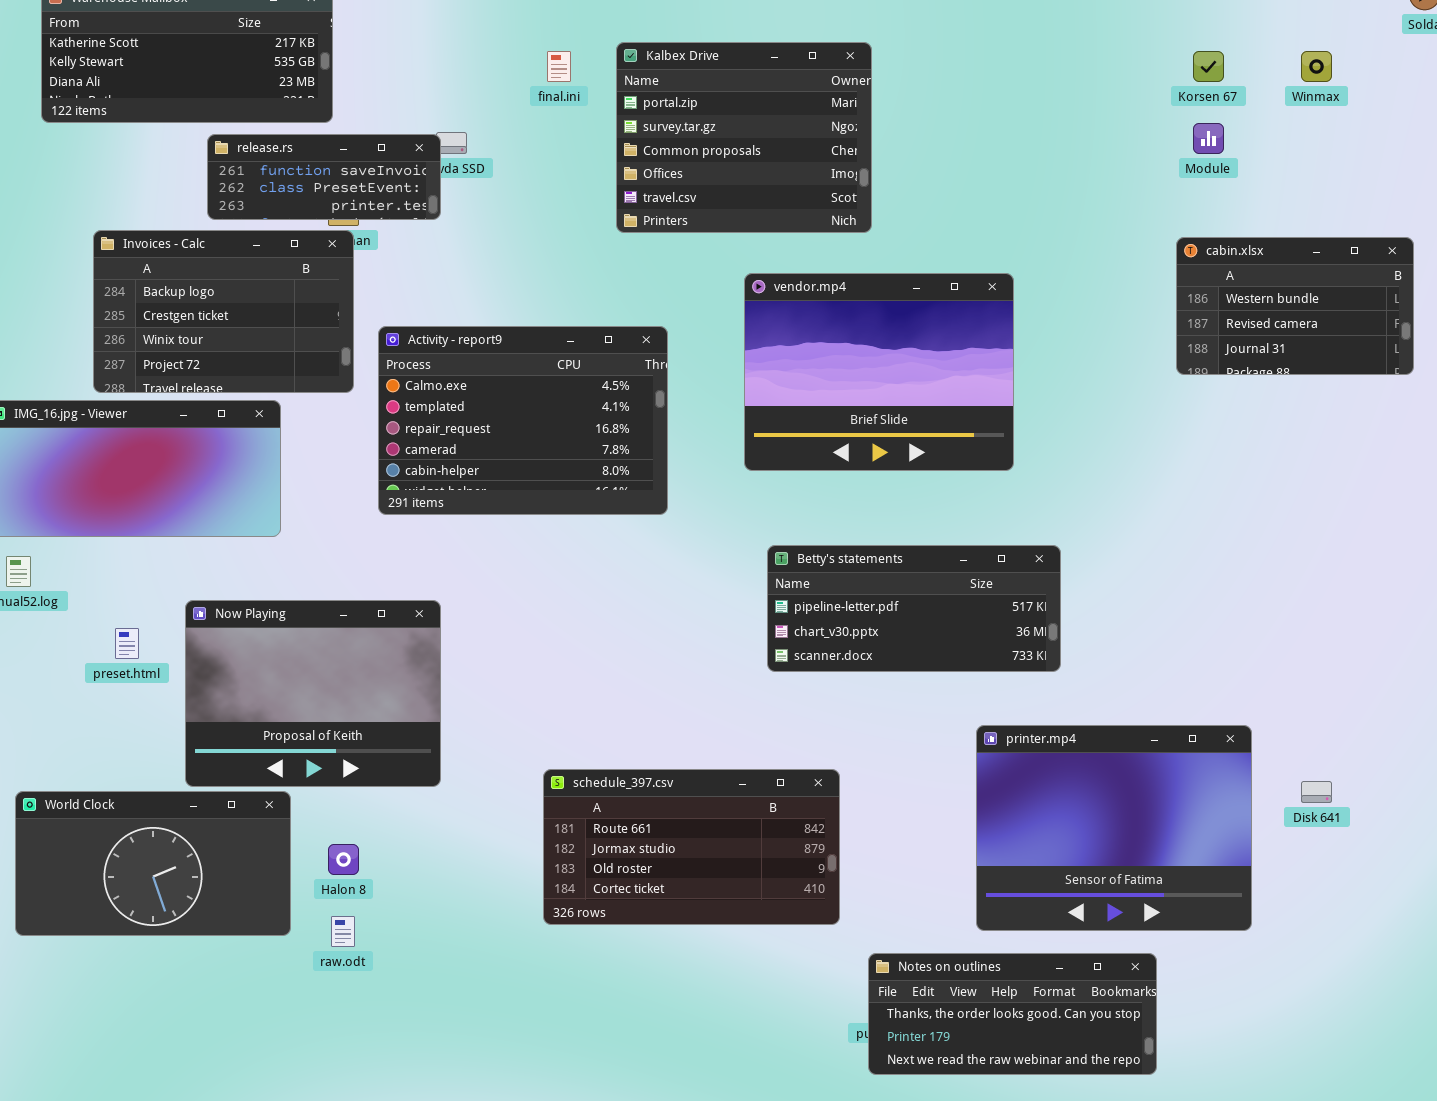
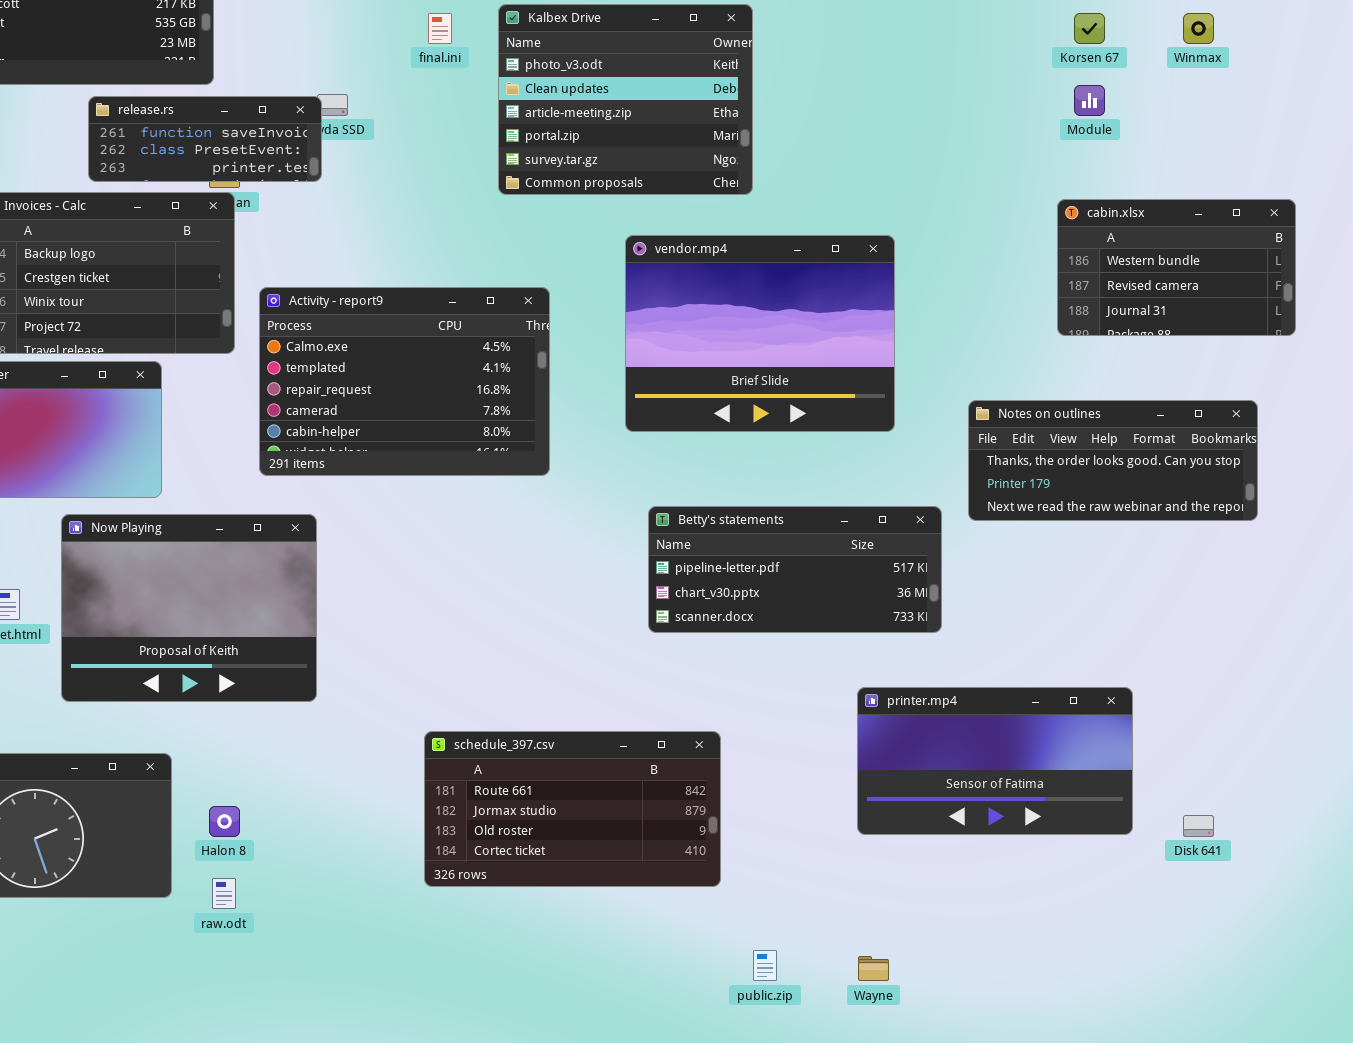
Kalbex Drive: [616,42,872,233] -> [498,4,753,195], scrolled up 3 rows
Now Playing: [185,600,441,787] -> [61,514,317,702], moved
printer.mp4: [976,725,1252,931] -> [857,687,1133,835], resized
Disk 641: [1301,781,1332,803] -> [1183,815,1214,837], moved
Notes on outlines: [868,953,1157,1075] -> [968,400,1258,521], moved

